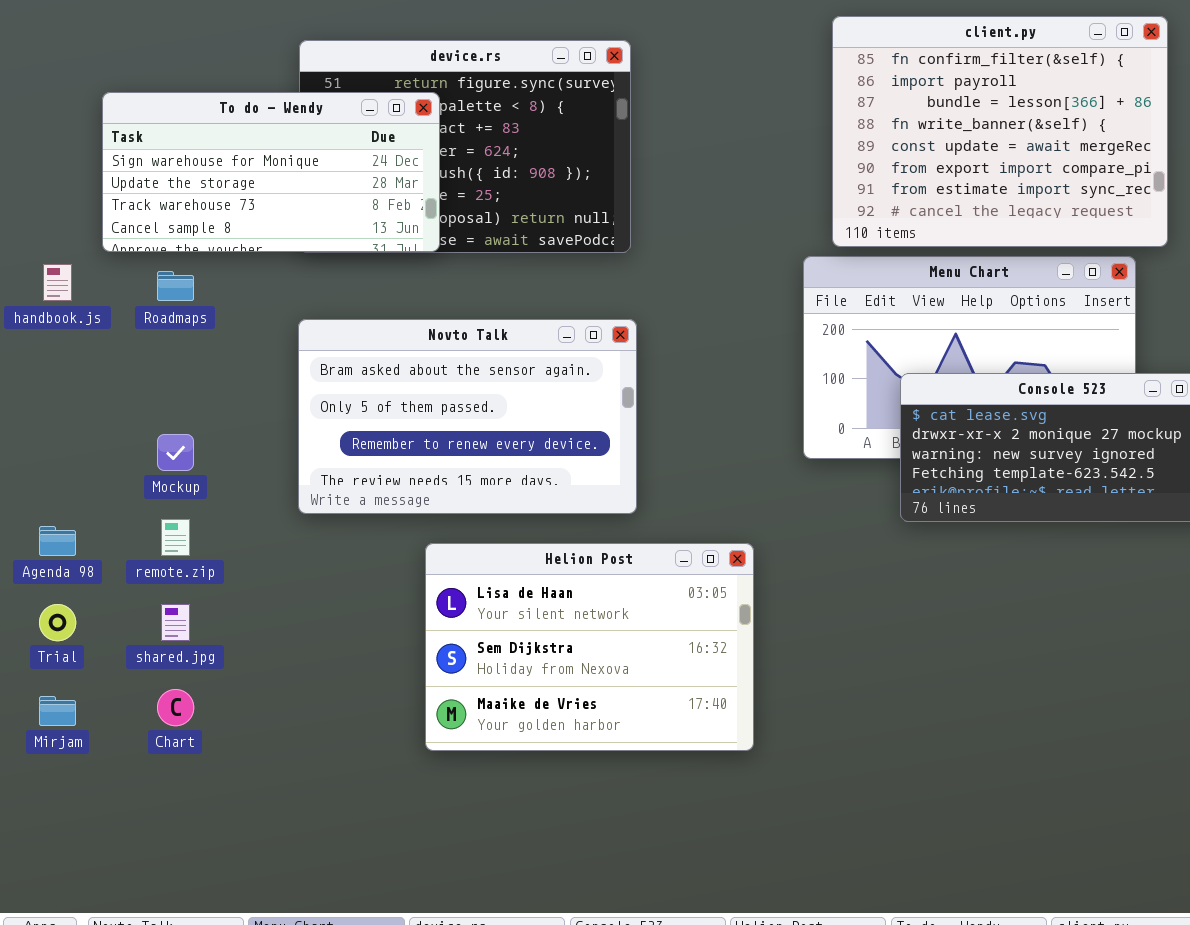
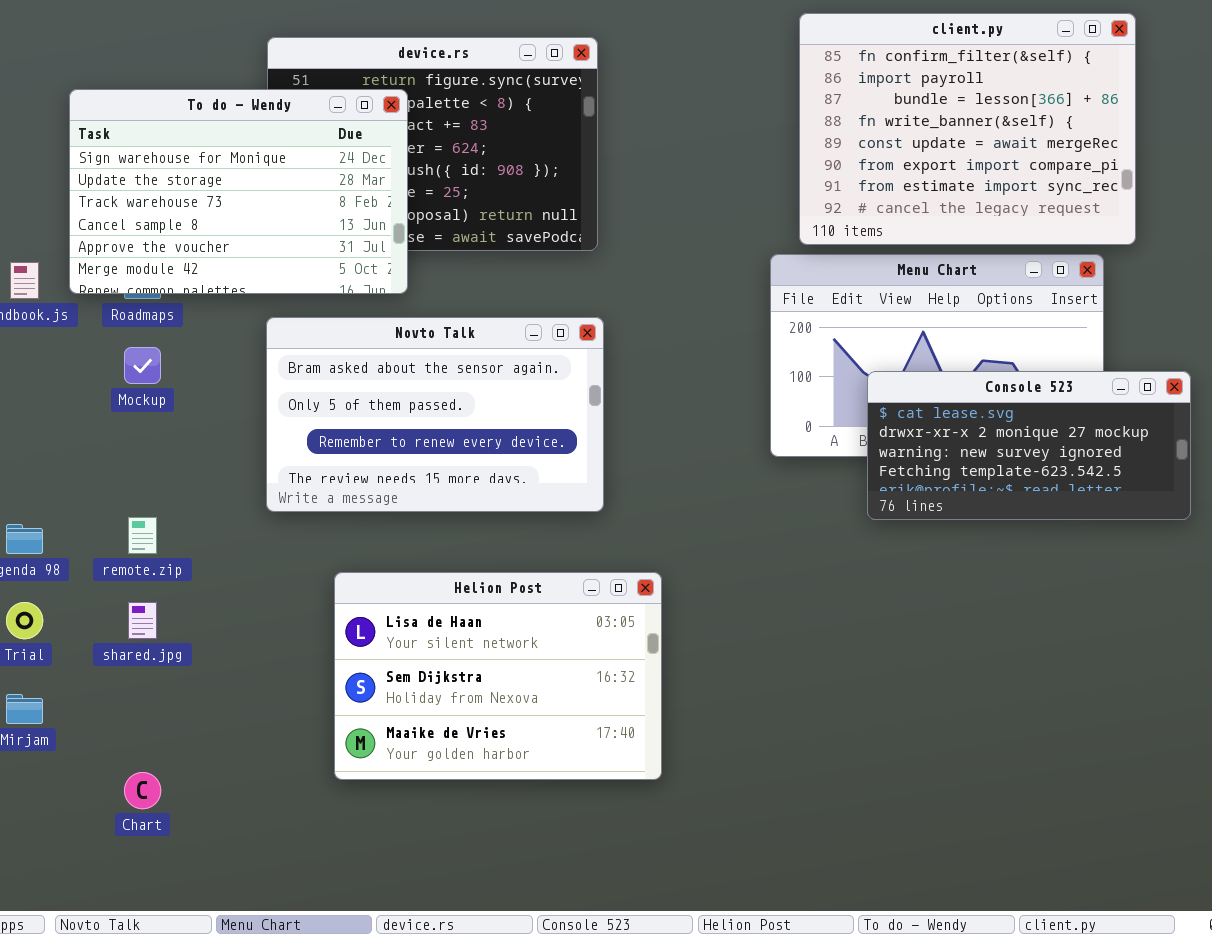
To do - Wendy: [102,92,440,252] -> [69,89,408,294], resized
Mockup: [157,434,194,471] -> [124,347,161,384], moved
Helion Post: [425,543,754,751] -> [334,572,662,780], moved
Chart: [157,689,194,726] -> [124,772,161,809], moved

